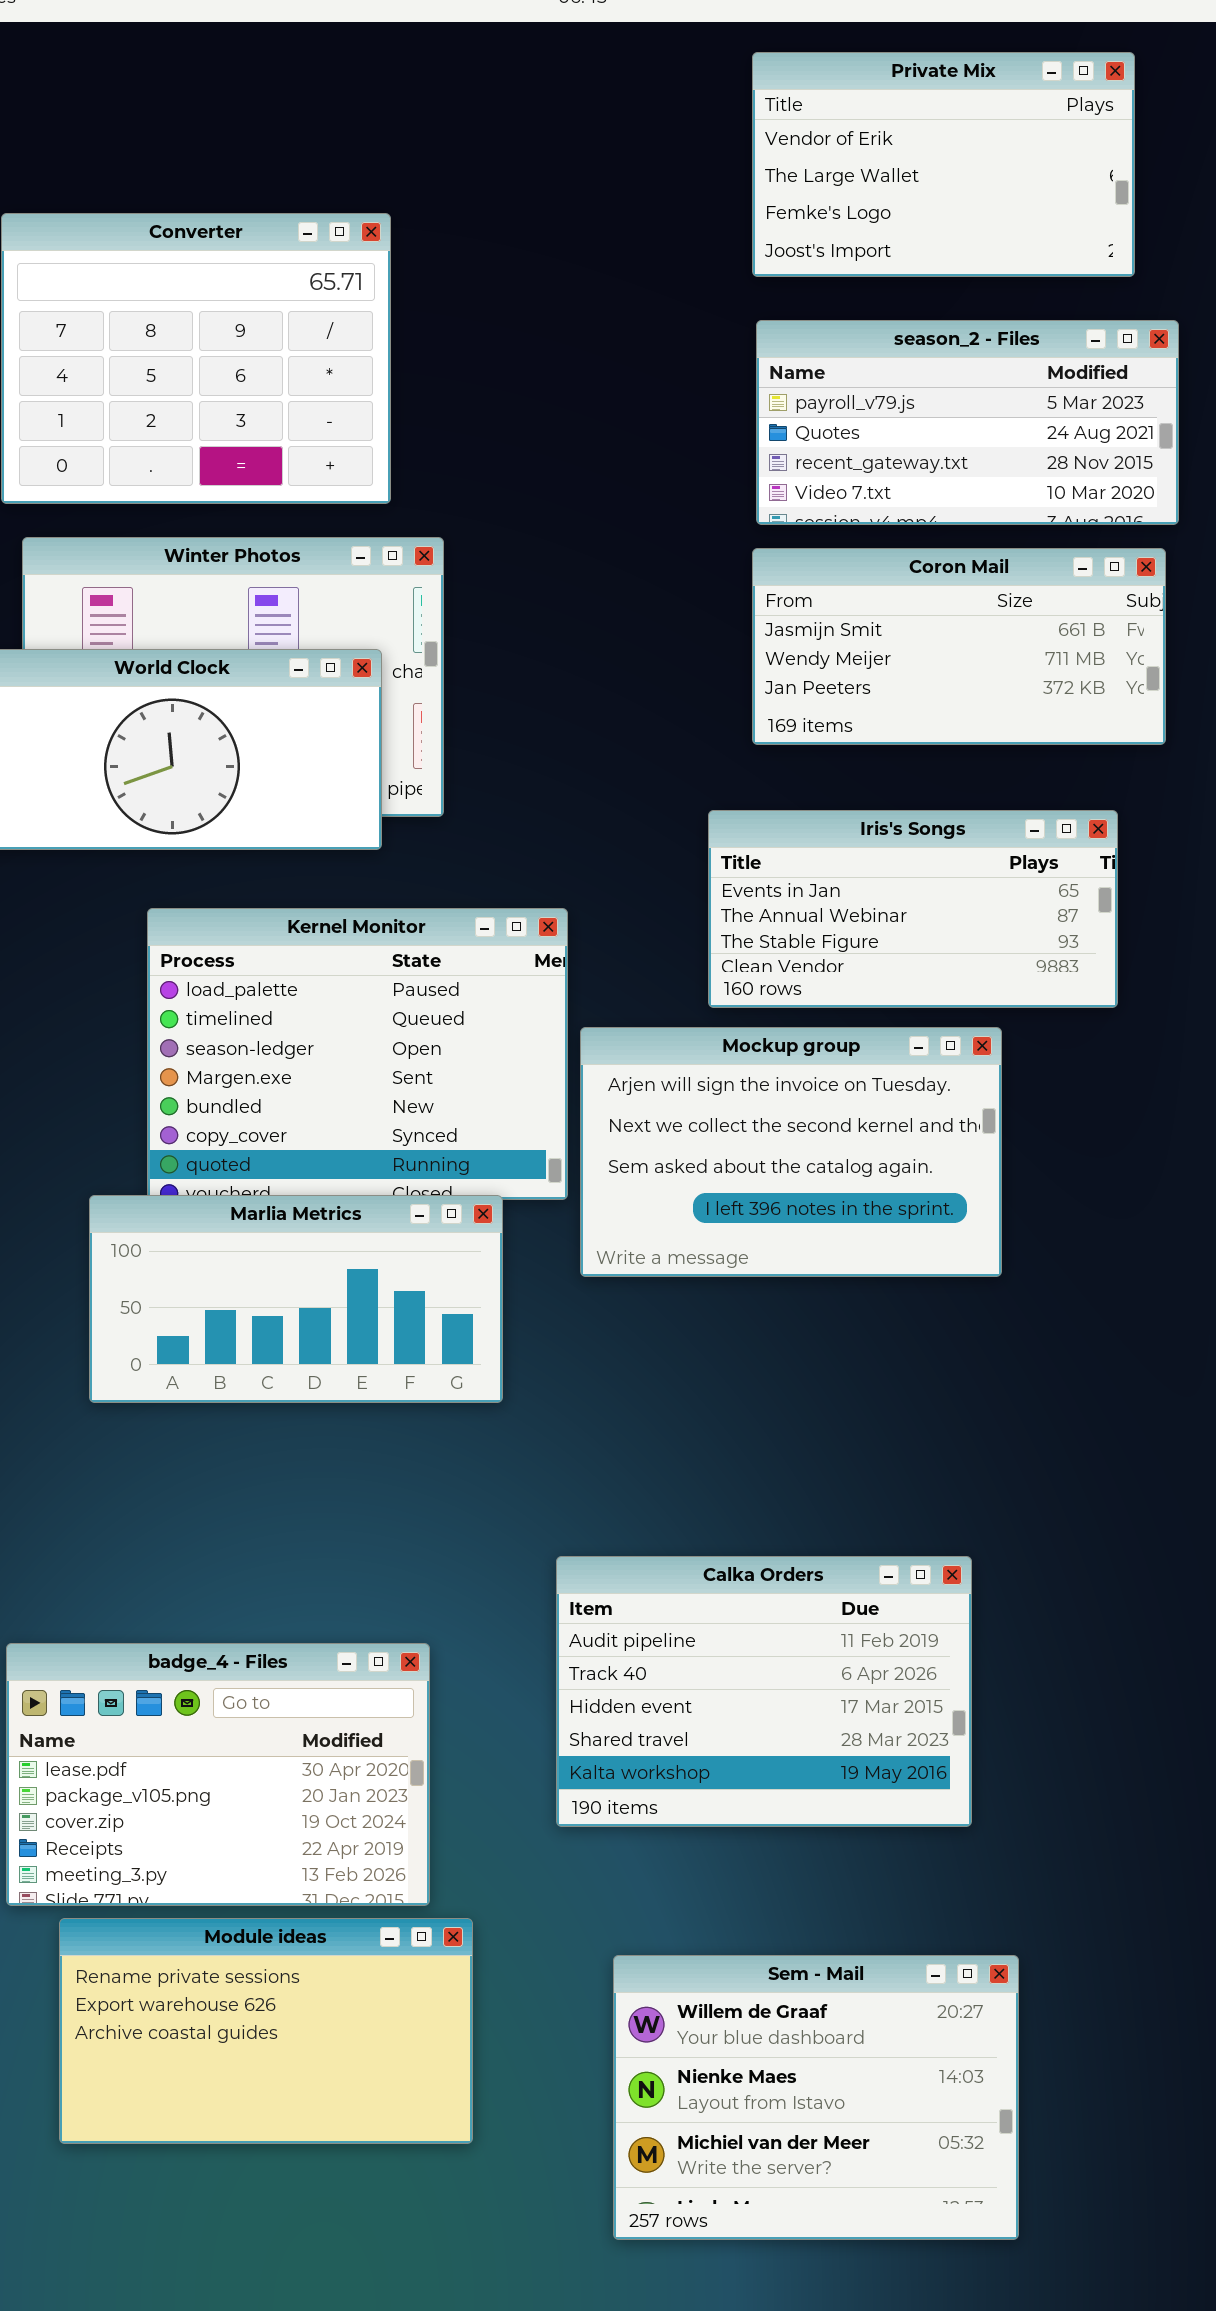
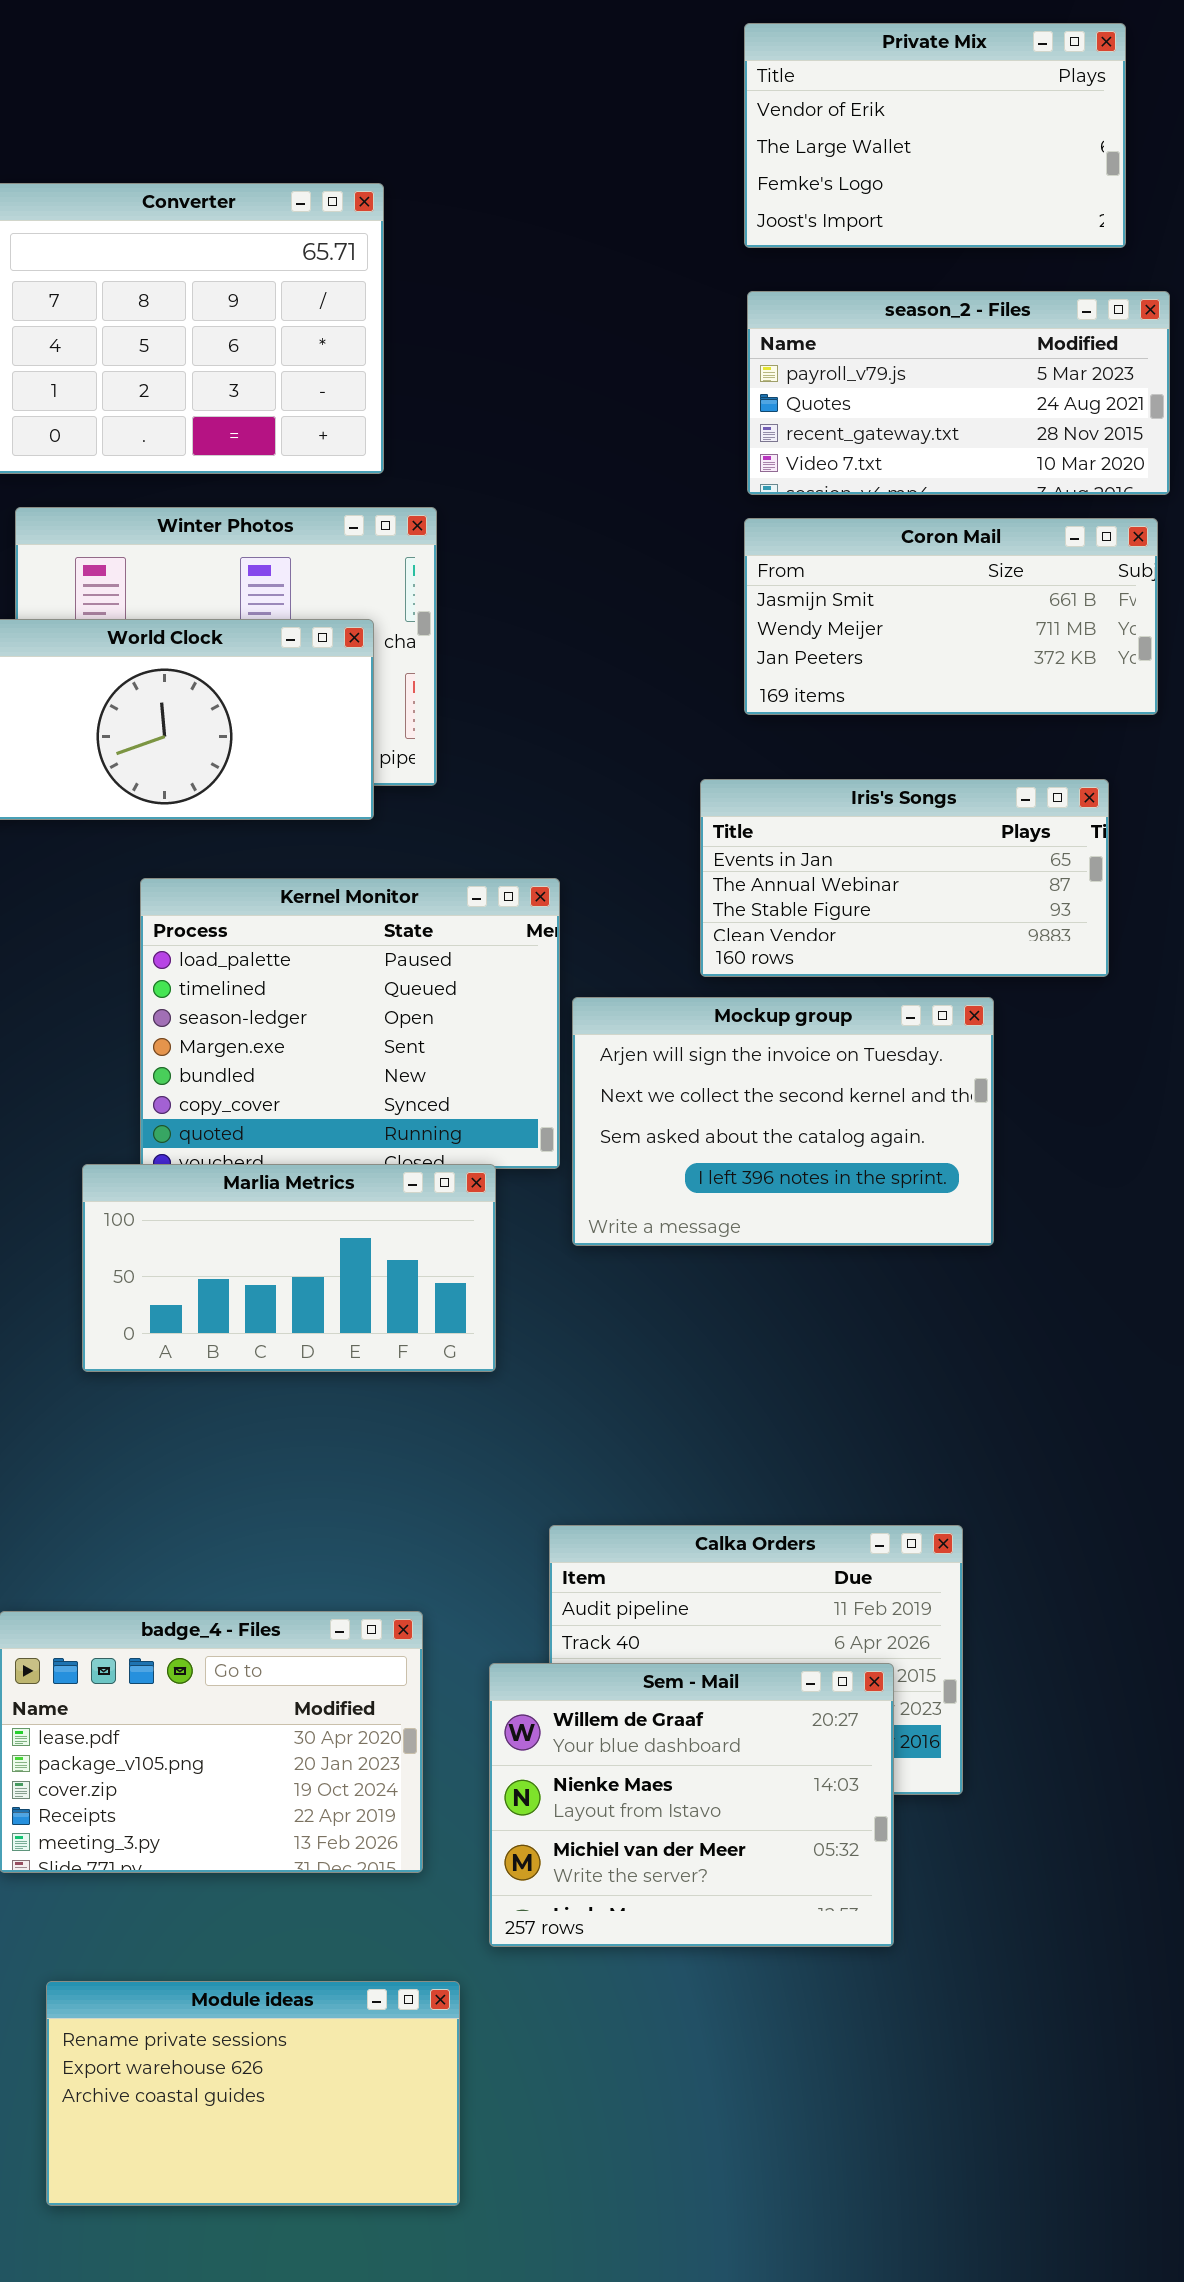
Module ideas: [59,1918,473,2144] -> [46,1981,460,2206], moved
Sem - Mail: [613,1955,1019,2240] -> [489,1663,894,1947], moved

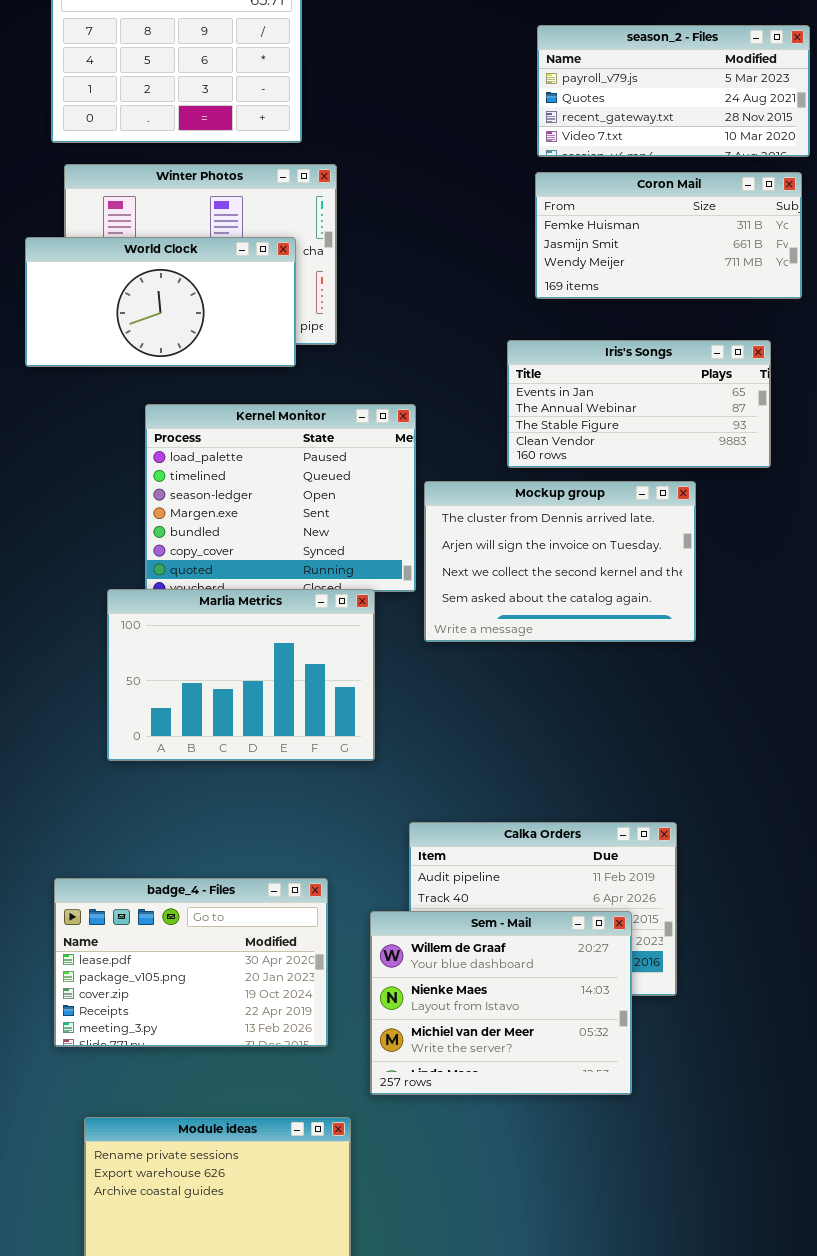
Coron Mail: [744,518,1158,715] -> [535,172,802,299], scrolled up 1 row
Mockup group: [572,997,994,1246] -> [424,481,696,642], scrolled up 1 row
Marlia Metrics: [82,1164,496,1372] -> [107,589,375,761], resized

